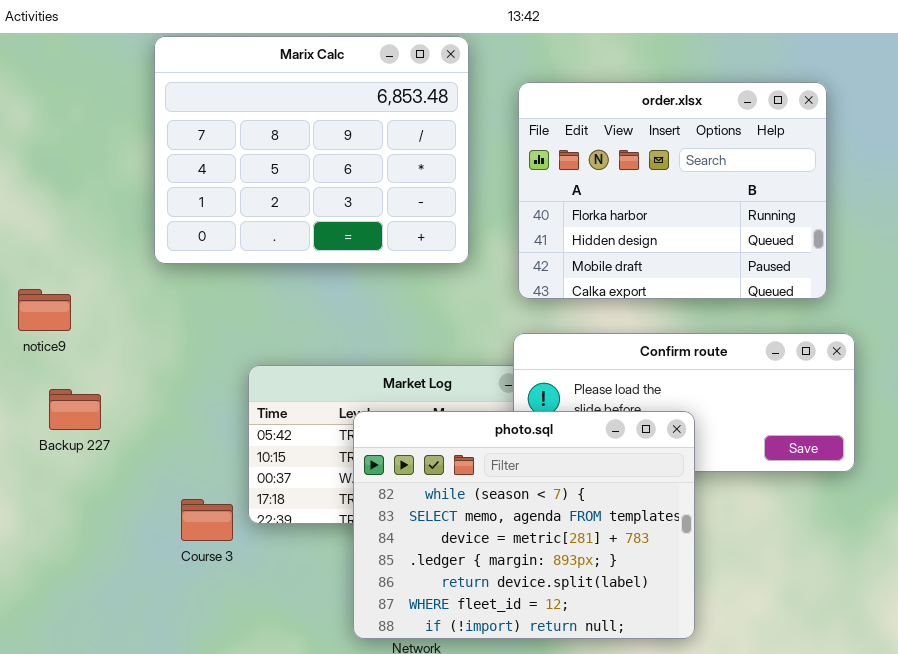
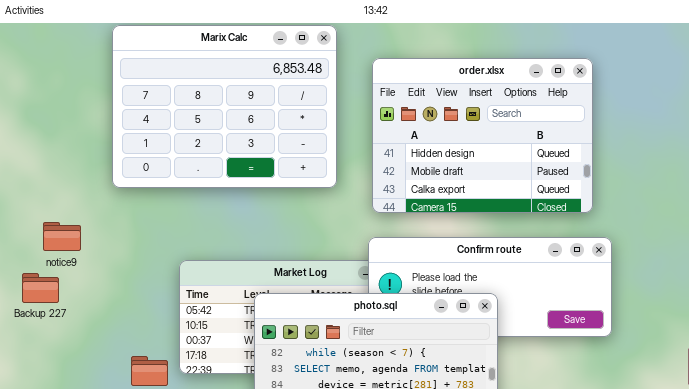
order.xlsx: [518,82,827,299] -> [372,58,593,213], scrolled down 1 row
notice9: [18,289,71,331] -> [43,222,81,251], moved
Backup 227: [49,389,101,430] -> [22,273,59,303], moved

